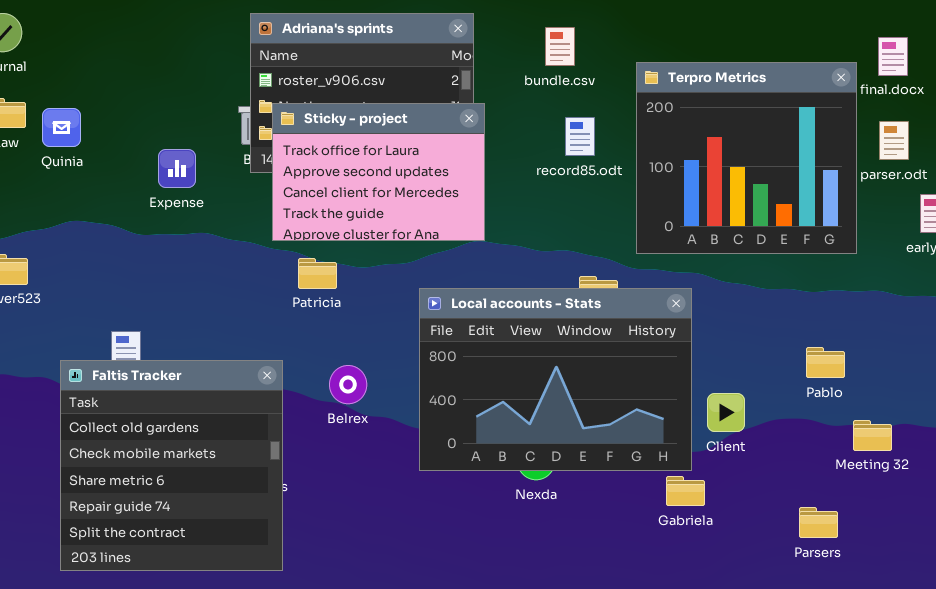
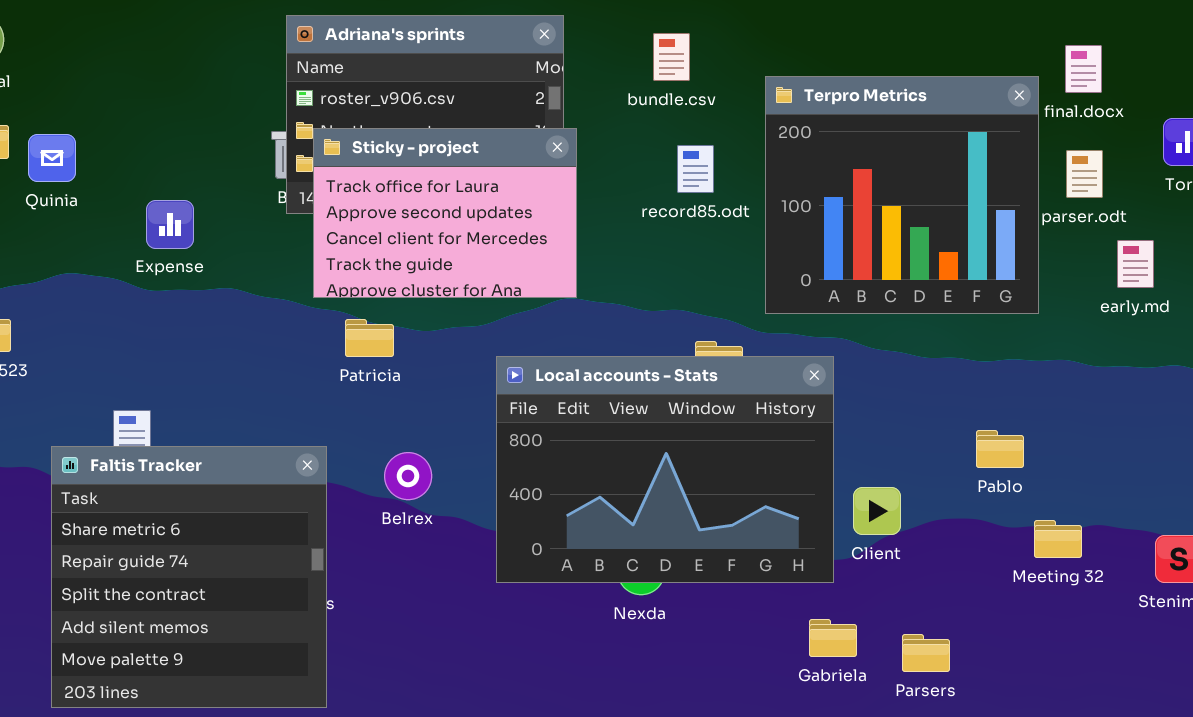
Expense: [158,149,196,188] -> [146,200,194,249], moved
Faltis Tracker: [60,360,283,571] -> [51,446,327,708], scrolled down 2 rows
Gabriela: [666,476,705,506] -> [809,619,857,657], moved
Parsers: [799,507,838,538] -> [902,634,950,672], moved

